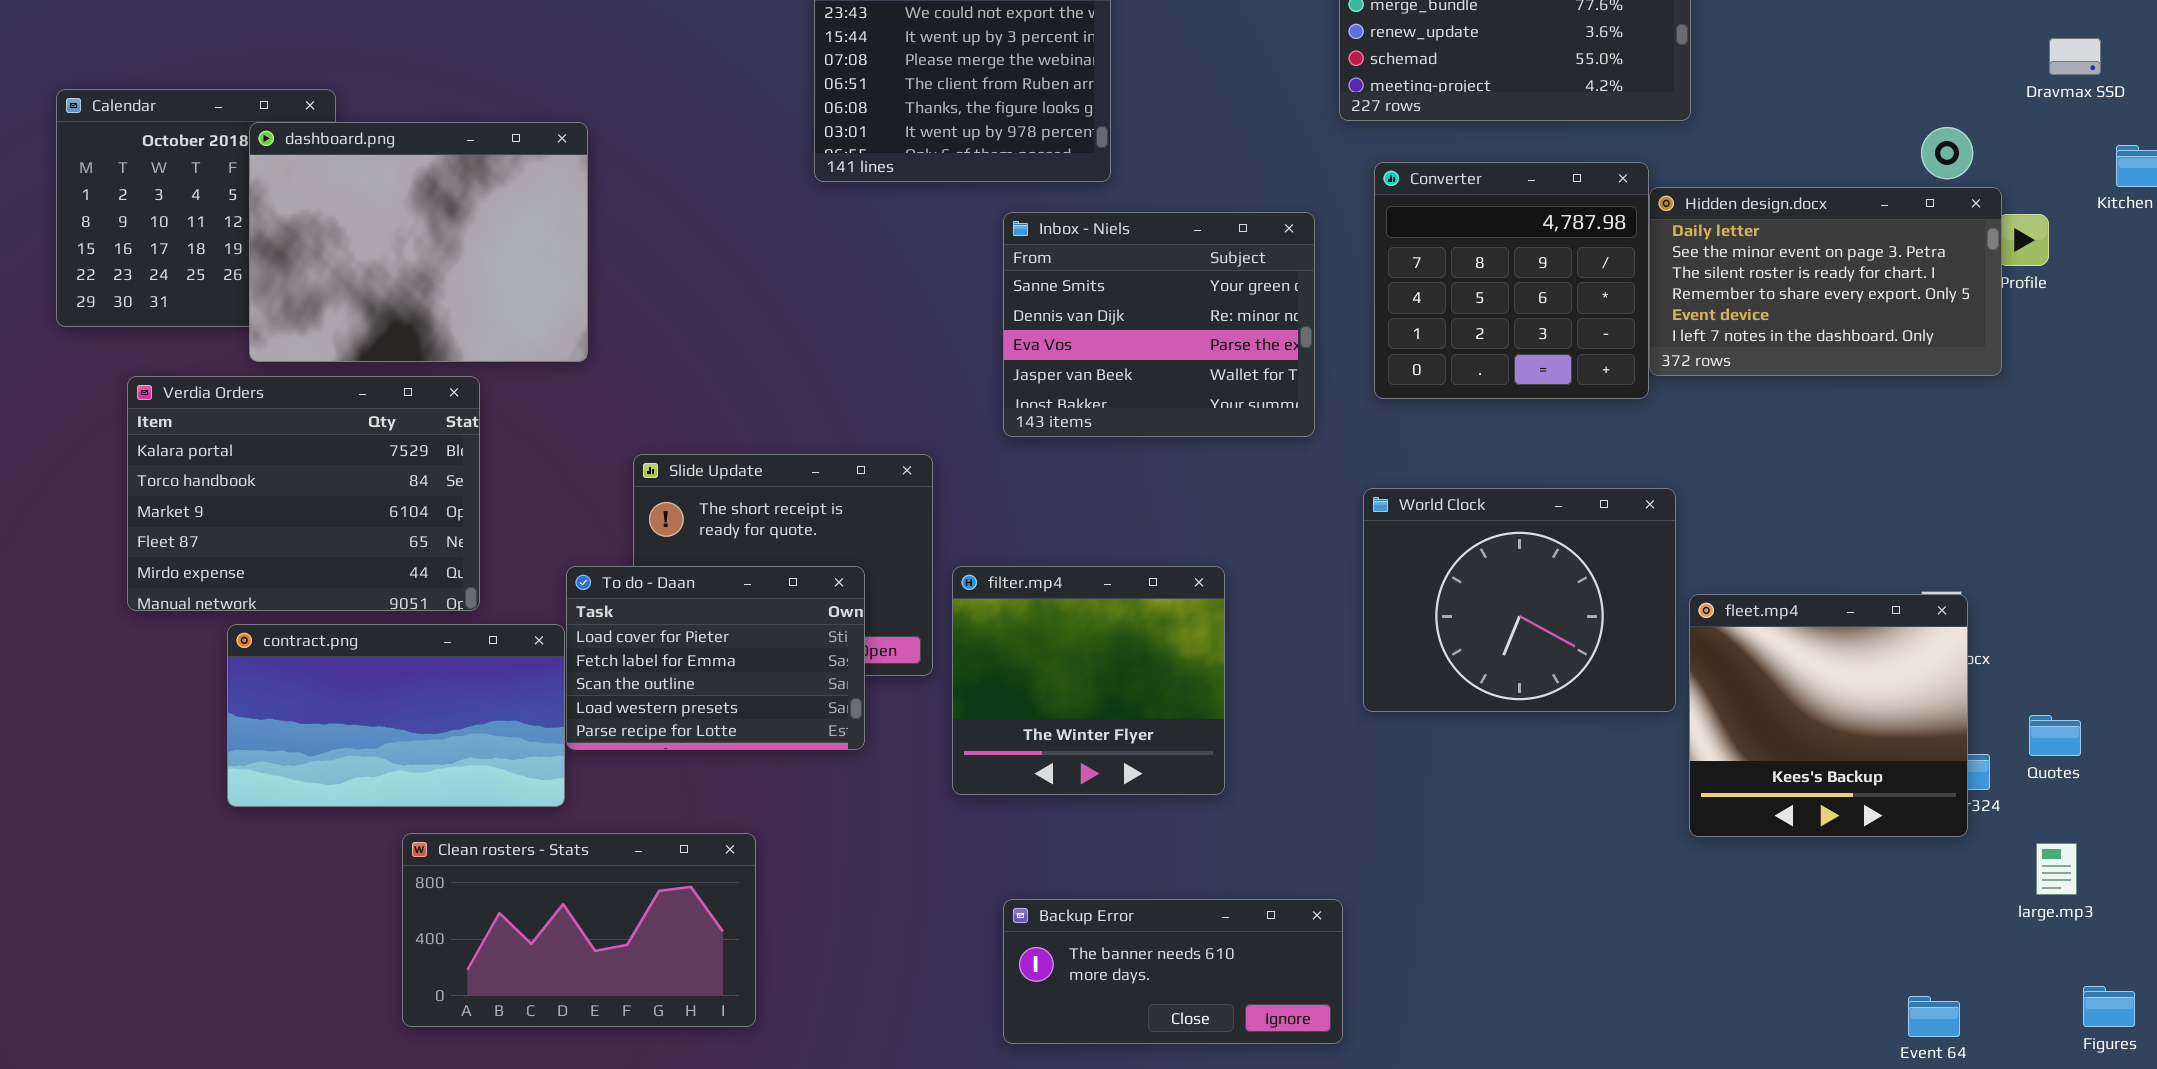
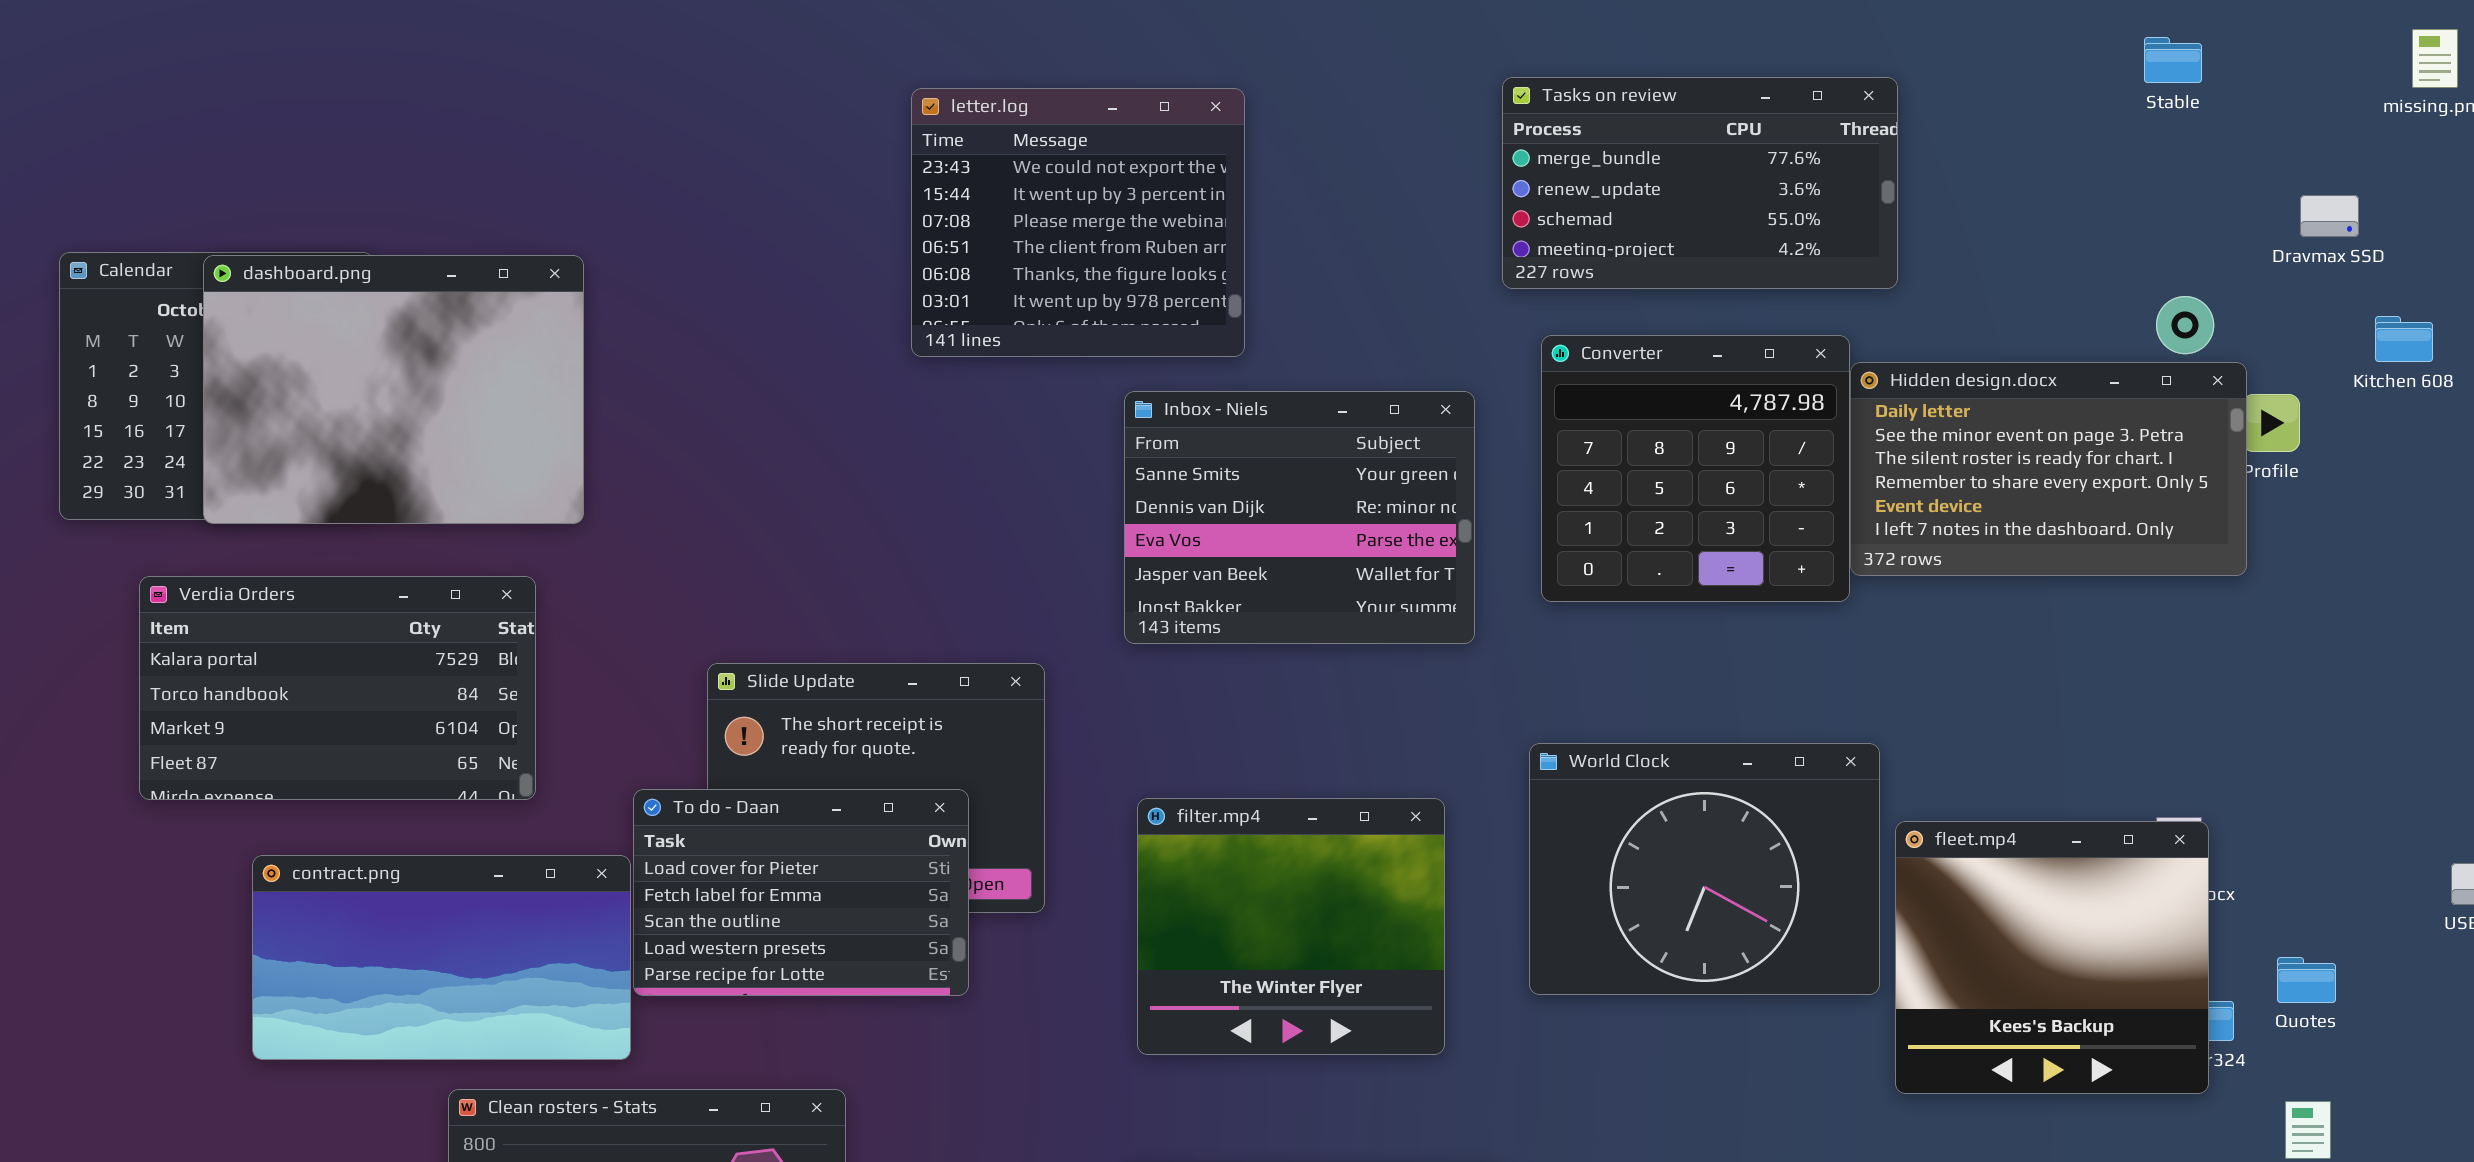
dashboard.png: [249,122,588,362] -> [203,255,584,524], moved
Verdia Orders: [127,376,480,611] -> [139,576,536,800], resized
World Clock: [1363,488,1676,712] -> [1529,743,1880,995], moved
filter.mp4: [952,566,1225,795] -> [1137,798,1445,1055], moved

